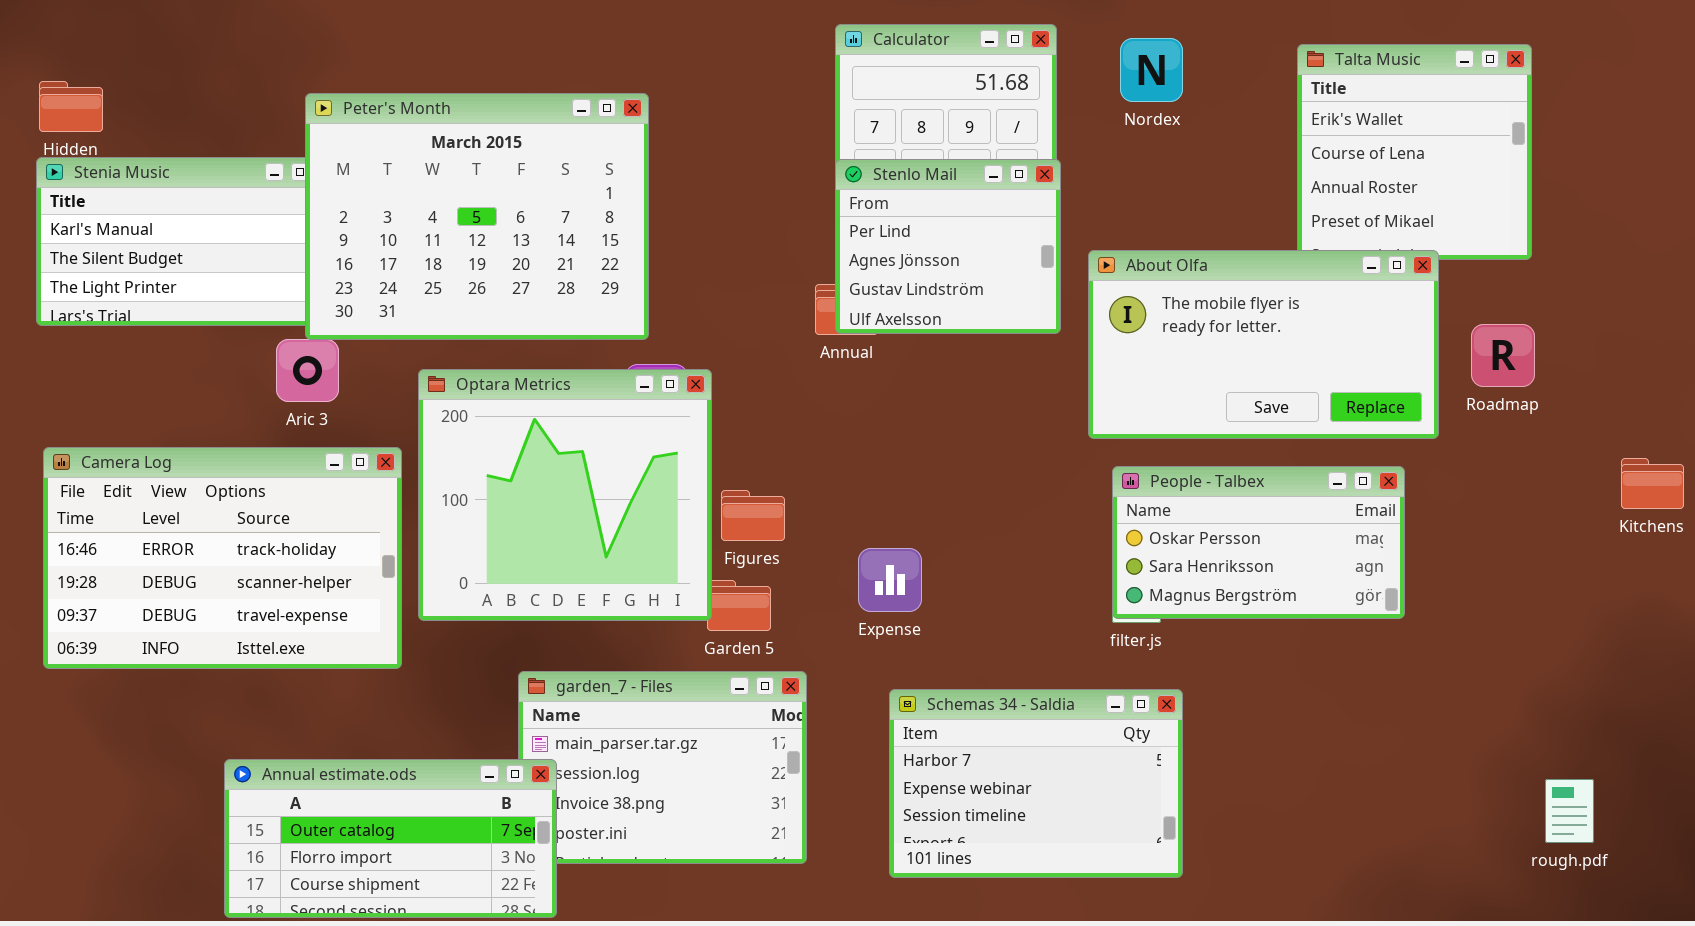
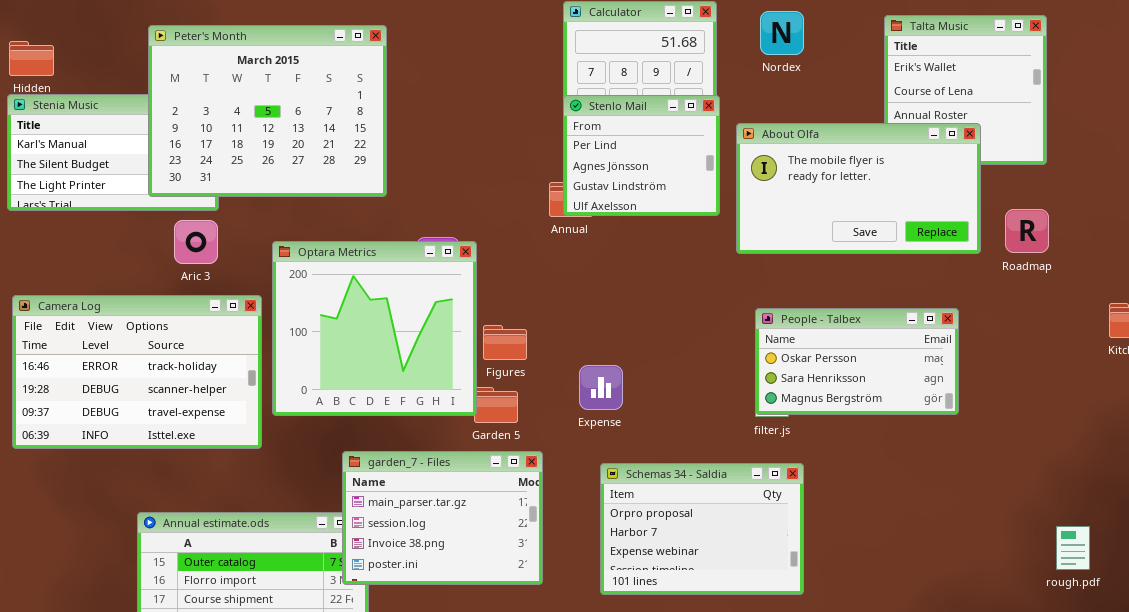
Peter's Month: [305,93,649,340] -> [148,25,387,197], moved
About Olfa: [1088,250,1439,439] -> [736,123,981,254], moved
garden_7 - Files: [518,671,807,864] -> [342,451,543,585], raised
Schemas 34 - Saldia: [889,689,1183,878] -> [600,463,804,595], scrolled up 1 row

